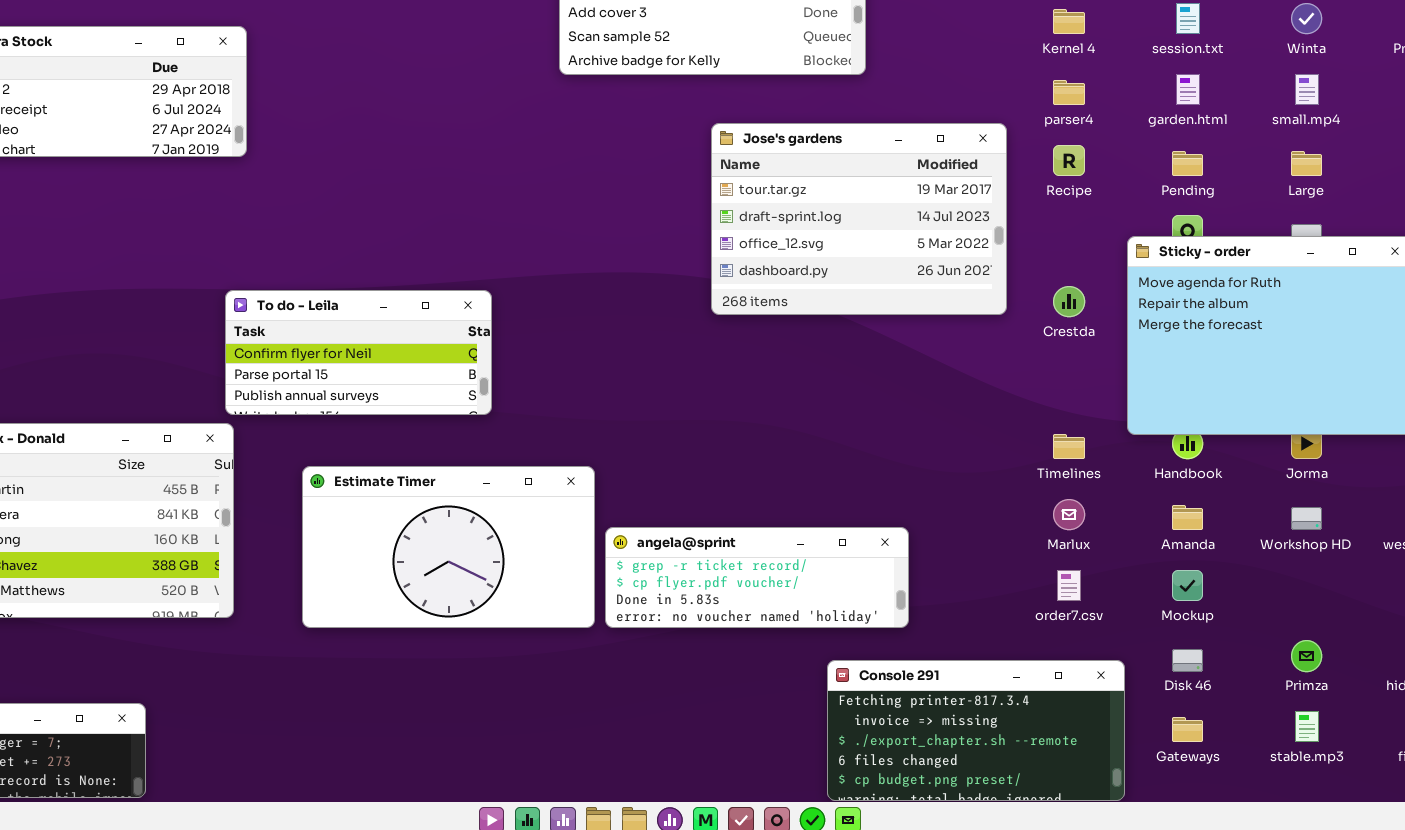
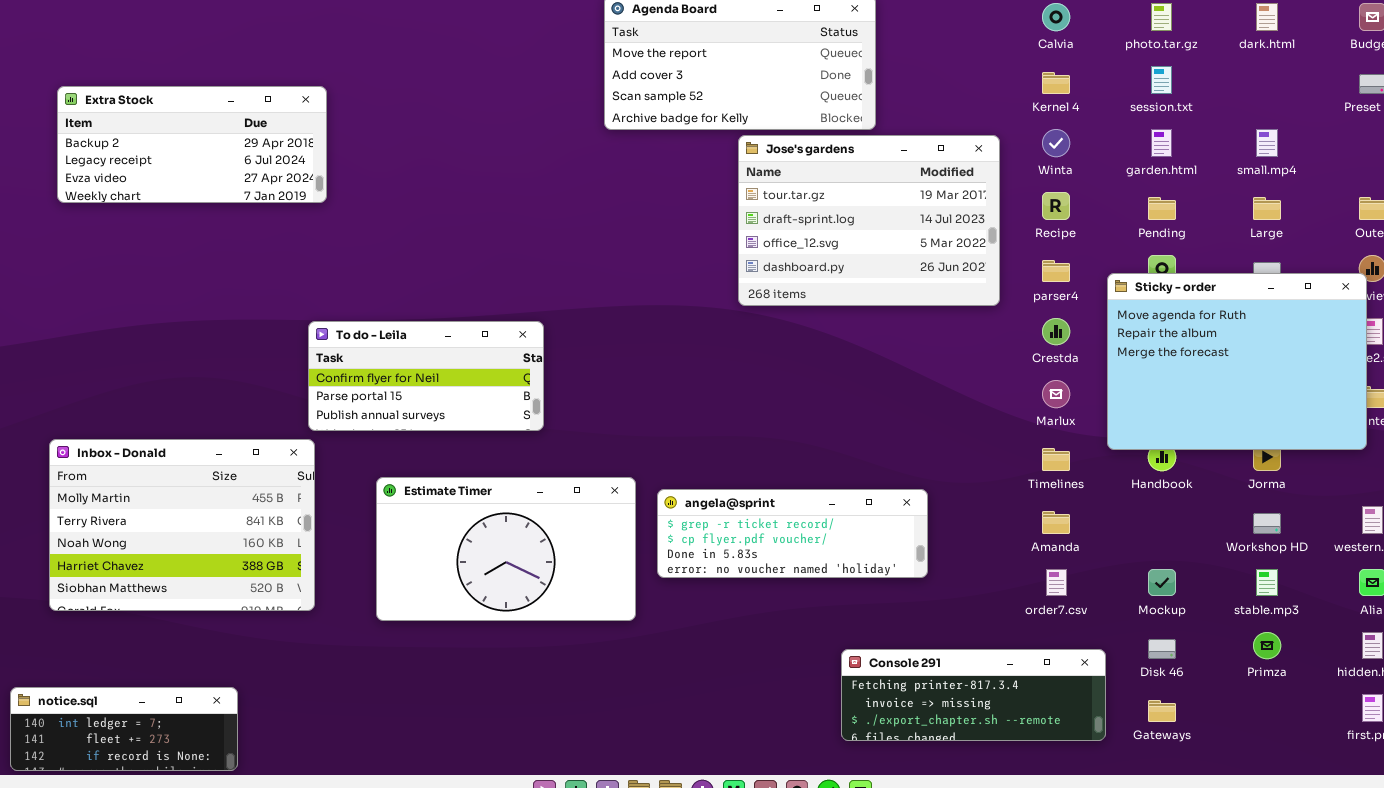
Winta: [1291,3,1322,34] -> [1042,129,1070,157], moved
parser4: [1053,80,1085,105] -> [1042,260,1070,282], moved
Jose's gardens: [711,123,1007,315] -> [738,135,1000,306], moved
Marlux: [1053,499,1085,530] -> [1042,380,1070,408], moved
Amanda: [1172,505,1203,530] -> [1042,511,1070,534], moved
angela@sprint: [605,527,909,628] -> [657,489,928,578], moved
Console 291: [827,660,1125,801] -> [841,649,1106,741], resized
stable.mp3: [1295,711,1319,742] -> [1256,569,1278,596], moved

